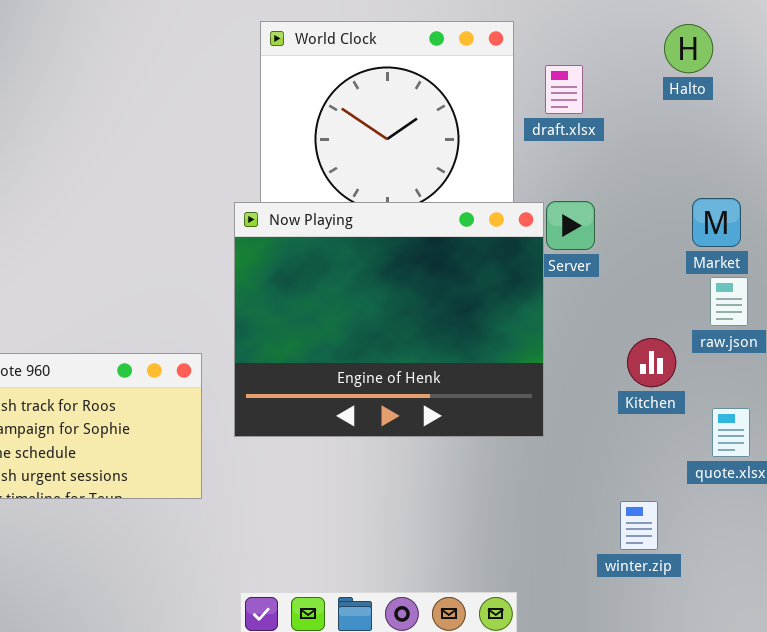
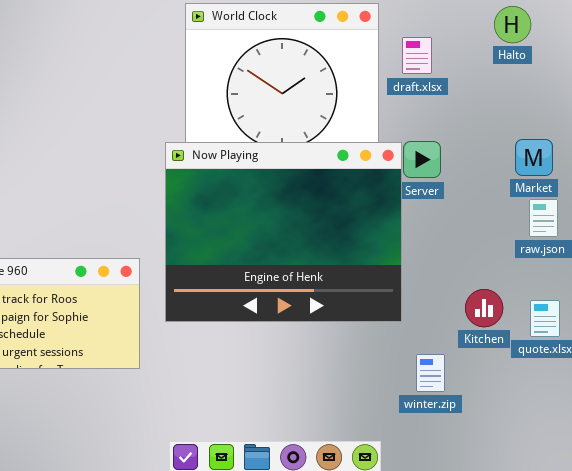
Kitchen: [627,338,676,387] -> [465,289,503,327], moved
winter.zip: [620,501,658,550] -> [416,354,445,392], moved

